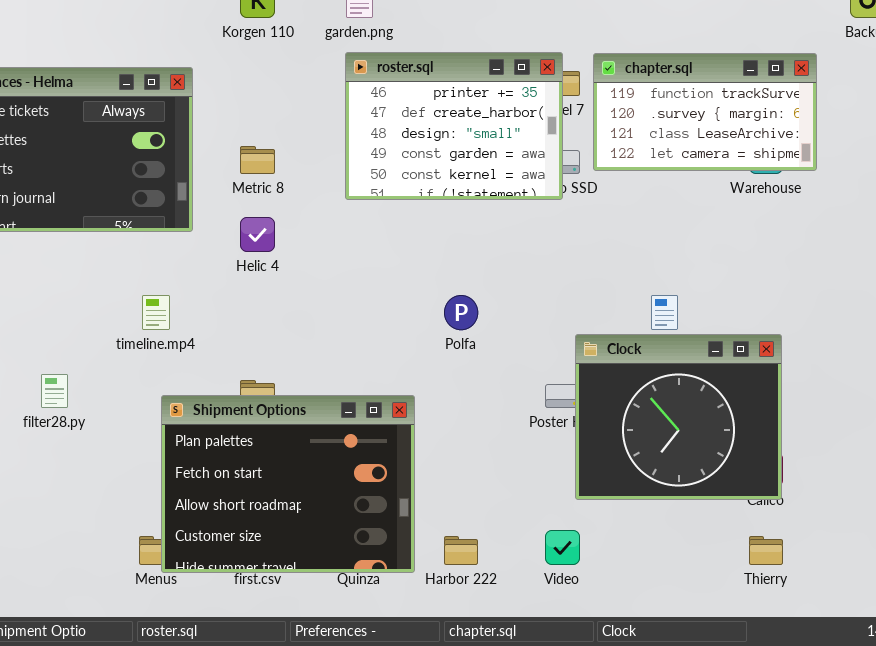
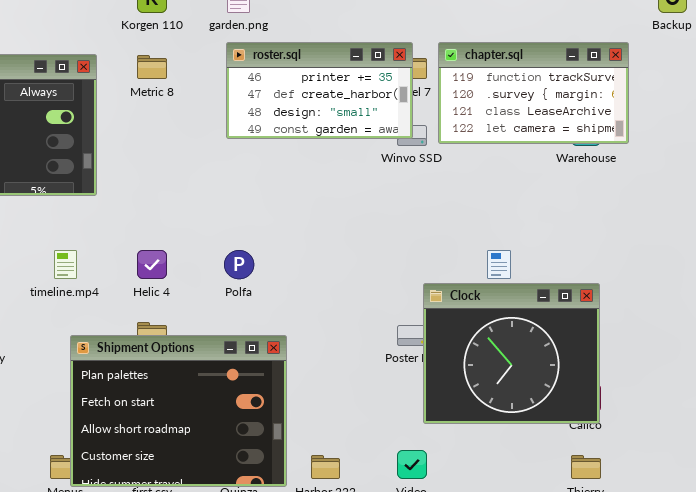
roster.sql: [345,52,563,200] -> [226,42,413,139], resized
Metric 8: [240,146,275,174] -> [137,55,167,79], moved
Helic 4: [240,217,275,252] -> [137,250,167,279], moved
Polfa: [444,295,478,330] -> [224,250,254,279], moved

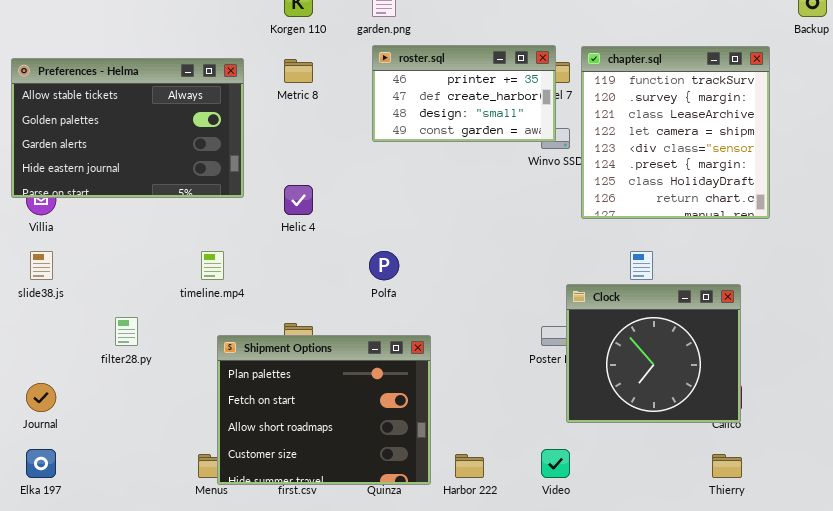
chapter.sql: [438,42,629,144] -> [581,46,770,219], resized
Helic 4: [137,250,167,279] -> [284,185,313,215], moved

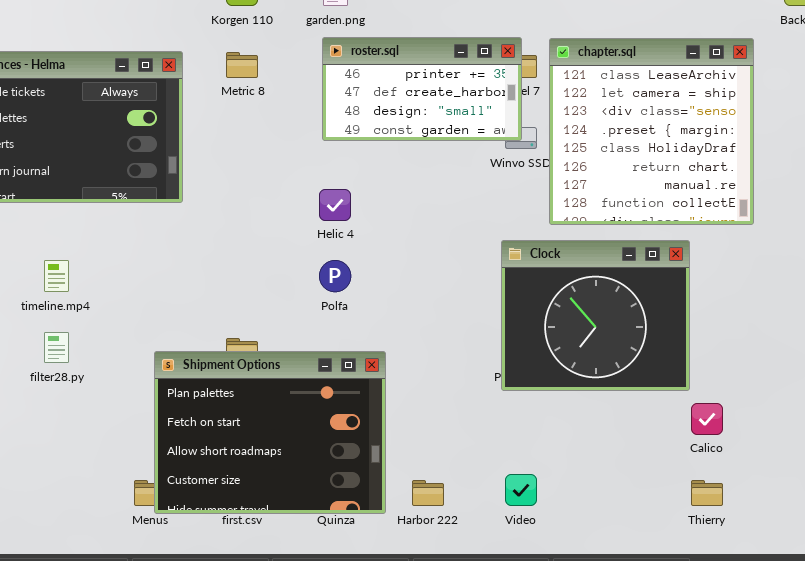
chapter.sql: [581,46,770,219] -> [549,38,754,225], scrolled down 2 rows
Helic 4: [284,185,313,215] -> [319,189,351,221], moved
timeline.mp4: [201,251,224,280] -> [44,260,69,292], moved
Clock: [566,284,741,423] -> [501,240,690,391], moved

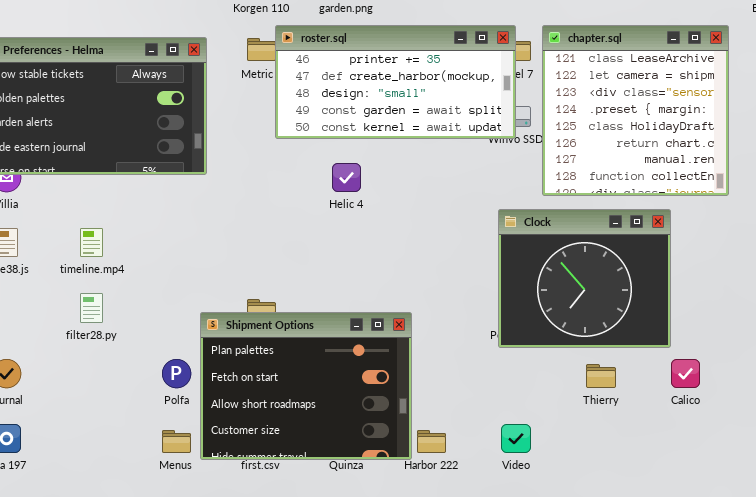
roster.sql: [322,37,522,141] -> [275,25,516,139], resized
Polfa: [319,260,351,292] -> [162,359,191,388], moved
Shipment Options: [154,351,386,514] -> [200,312,412,460], moved
Thierry: [691,480,723,506] -> [586,364,616,388], moved

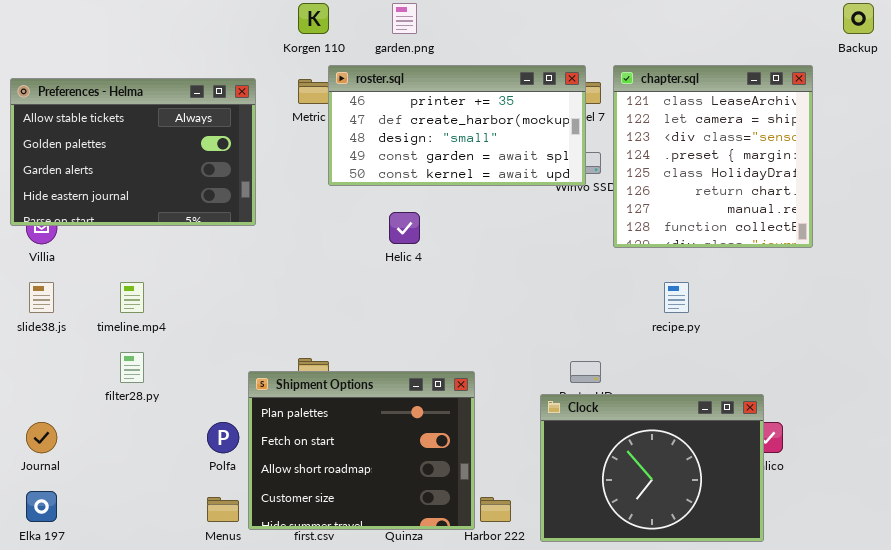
Clock: [498,209,671,348] -> [540,394,764,542], moved, resized

